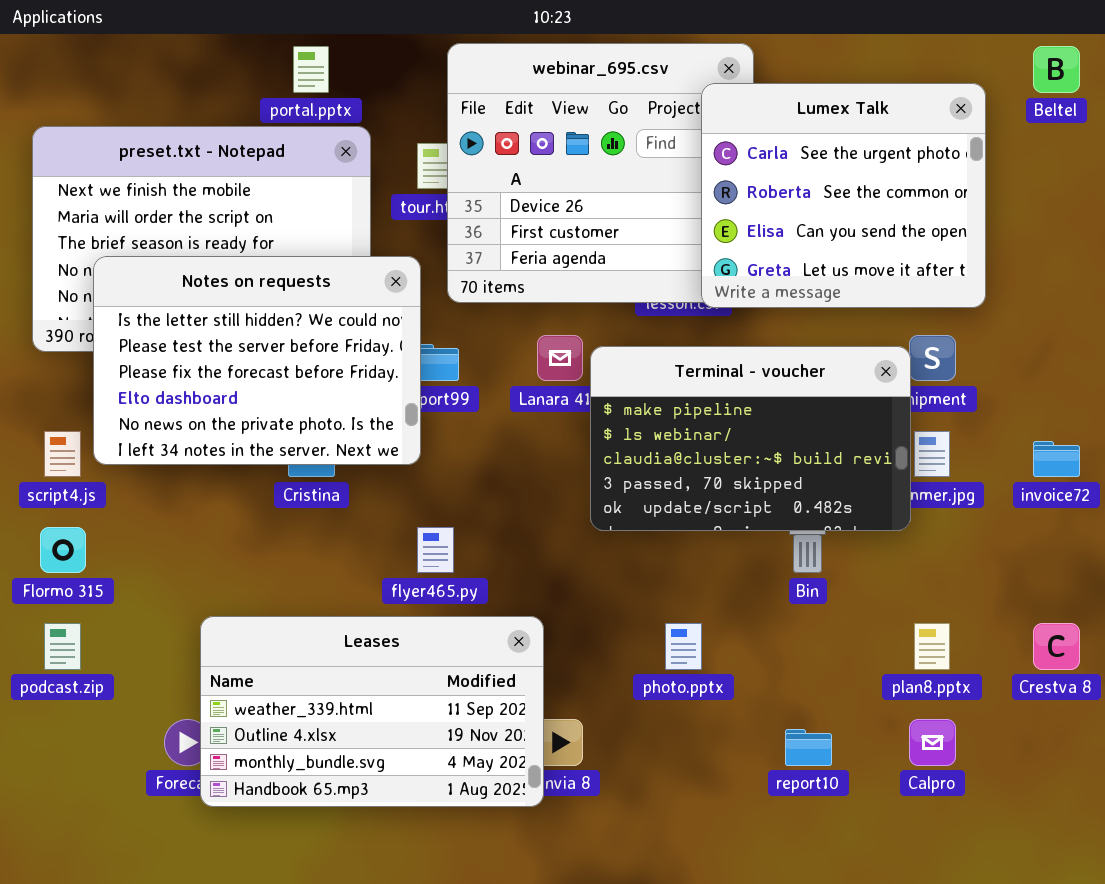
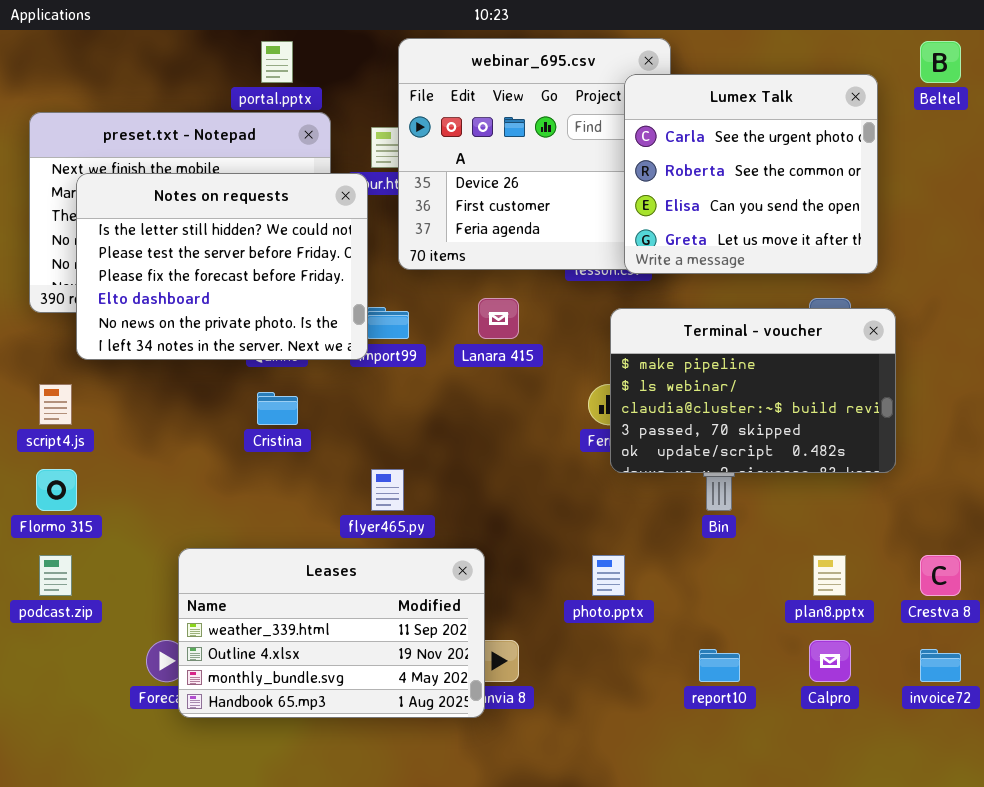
Notes on requests: [93,256,421,465] -> [76,173,368,360], moved
Terminal - voucher: [590,346,911,531] -> [610,308,896,473], moved
invoice72: [1033,441,1080,477] -> [920,649,961,682], moved

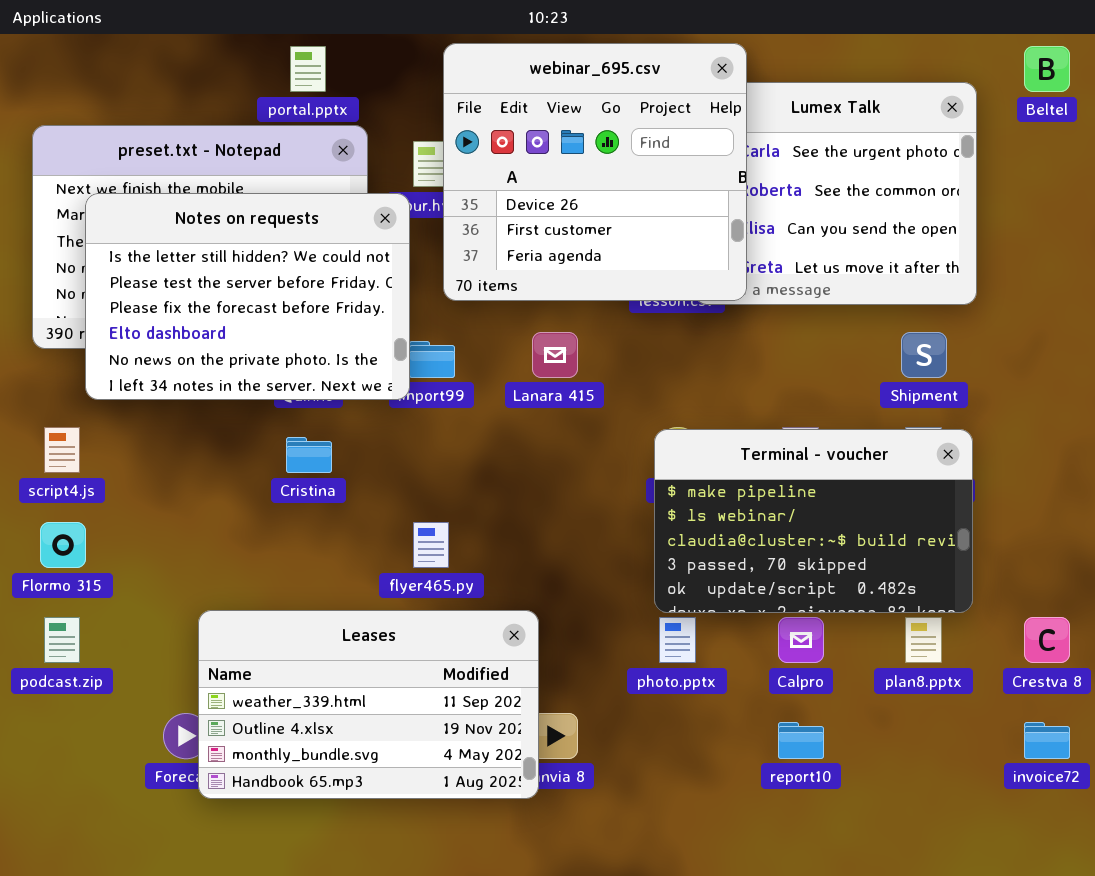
webinar_695.csv: [398,38,671,270] -> [443,43,747,301], raised
Terminal - voucher: [610,308,896,473] -> [654,429,973,613], moved
Calpro: [809,640,851,682] -> [778,617,824,663], moved

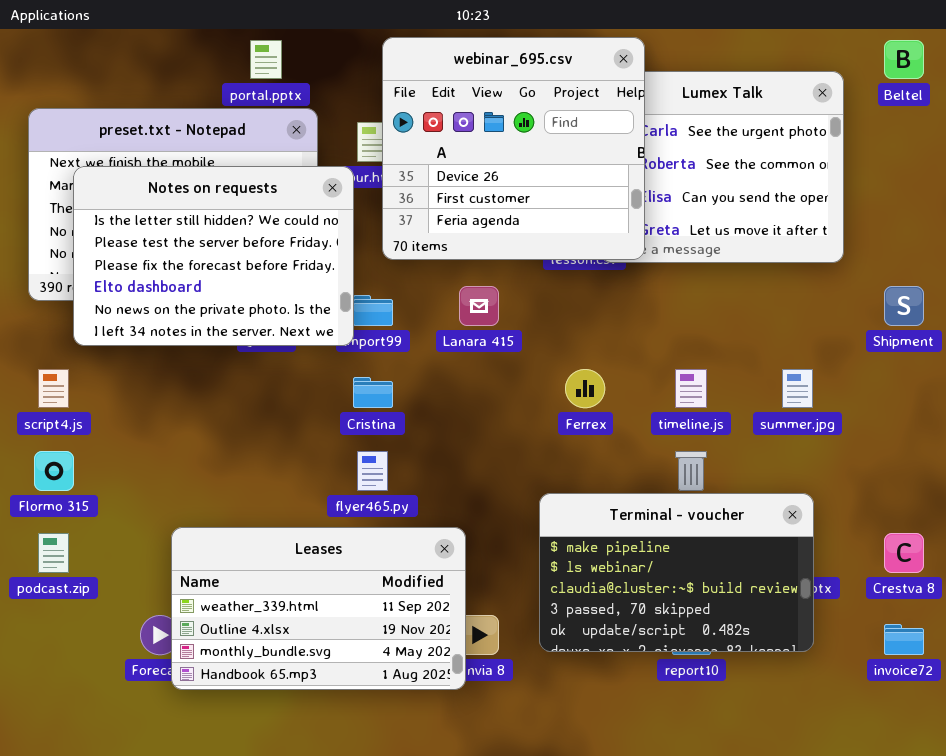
Shipment: [901,332,947,378] -> [884,286,924,326], moved
Terminal - voucher: [654,429,973,613] -> [539,493,814,652], moved
Cristina: [286,437,332,473] -> [353,377,393,408], moved

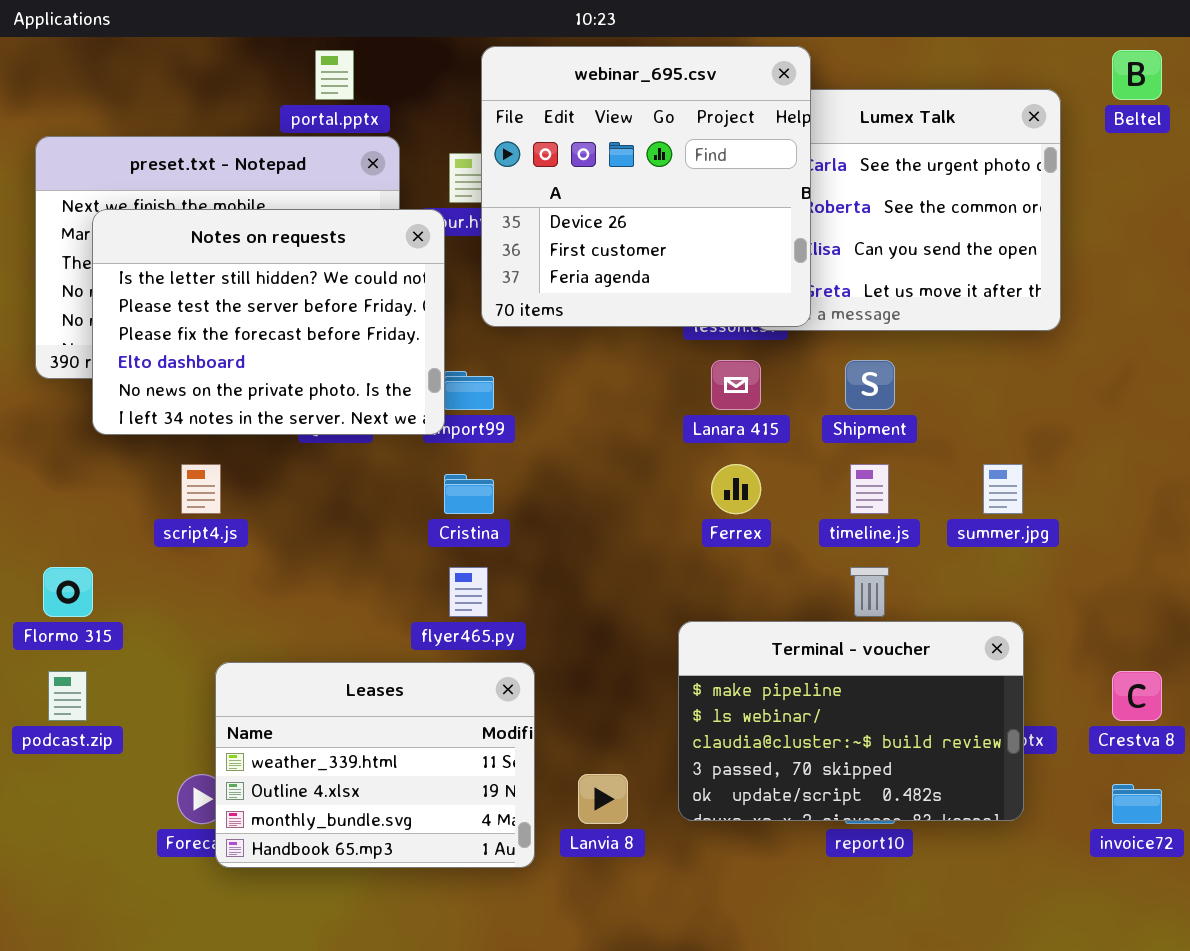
Lanara 415: [459,286,499,326] -> [711,360,761,410], moved
Shipment: [884,286,924,326] -> [845,360,895,410], moved
script4.js: [38,369,69,408] -> [181,464,221,514], moved
Leases: [171,527,466,690] -> [215,662,535,868], resized

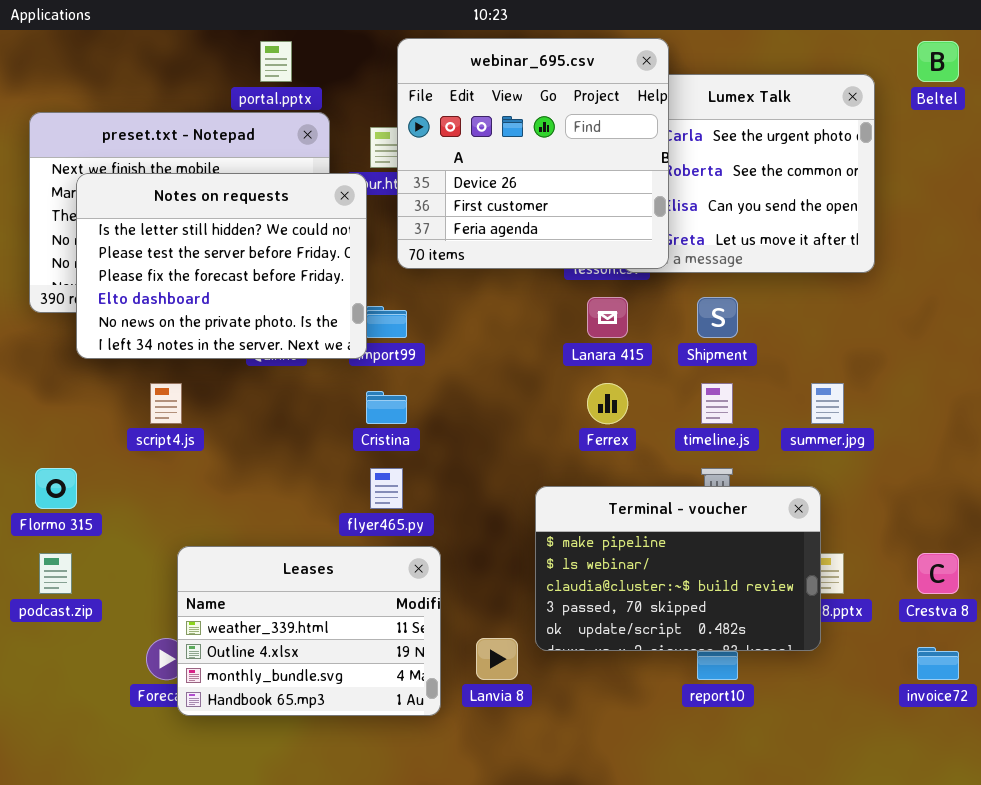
Terminal - voucher: [678,621,1024,821] -> [535,486,821,651], moved

